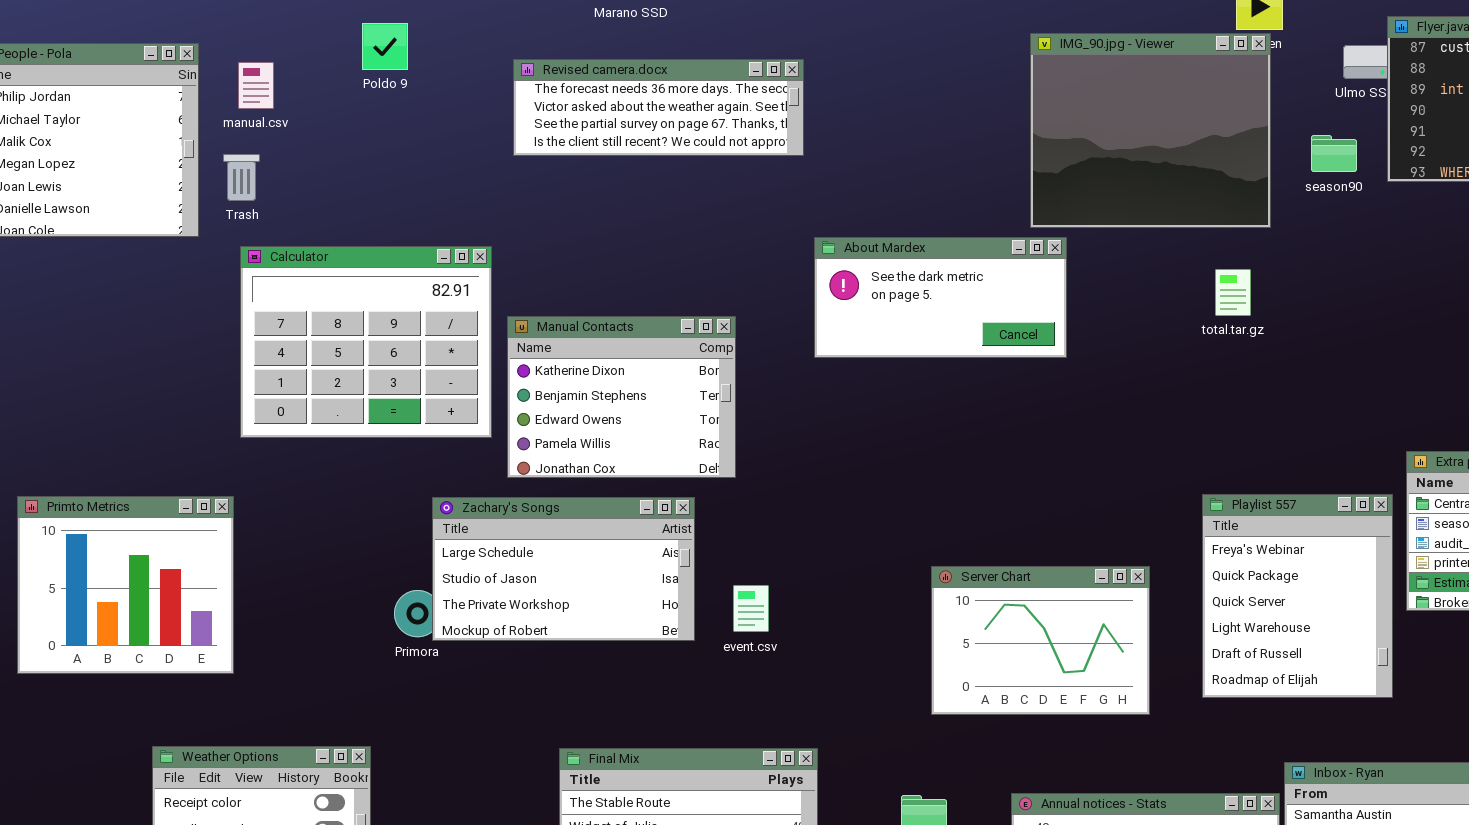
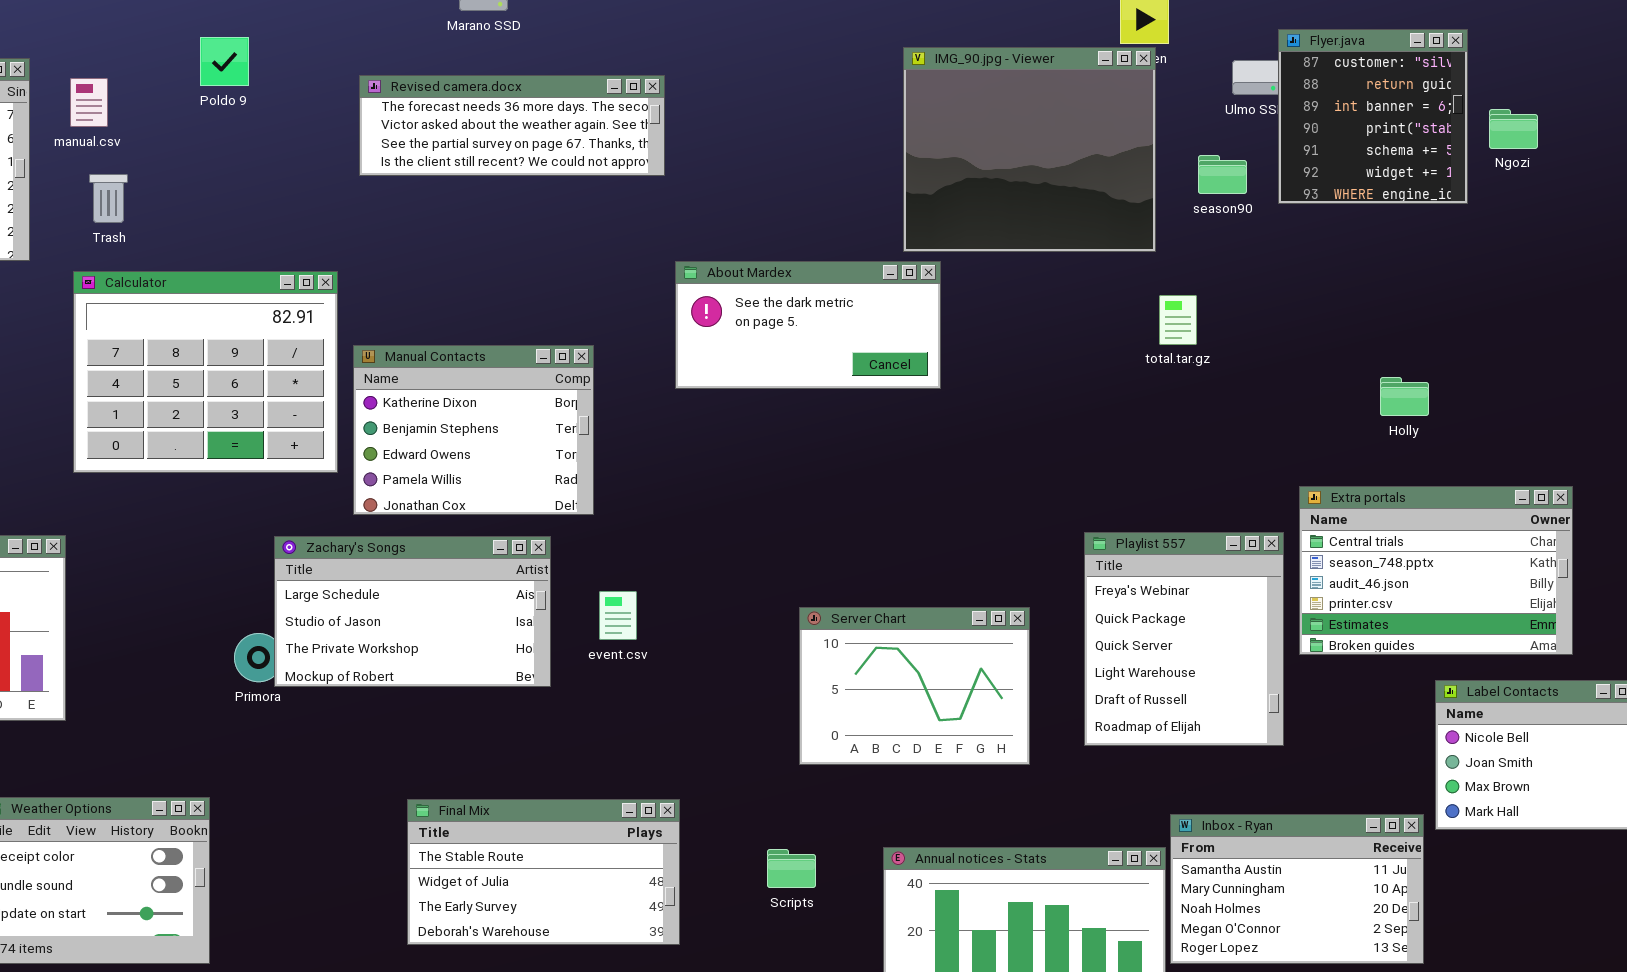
Trash: [223,154,260,201] -> [89,174,128,223], moved
total.tar.gz: [1215,269,1251,316] -> [1159,295,1197,345], moved
event.csv: [733,585,769,632] -> [599,591,637,640], moved

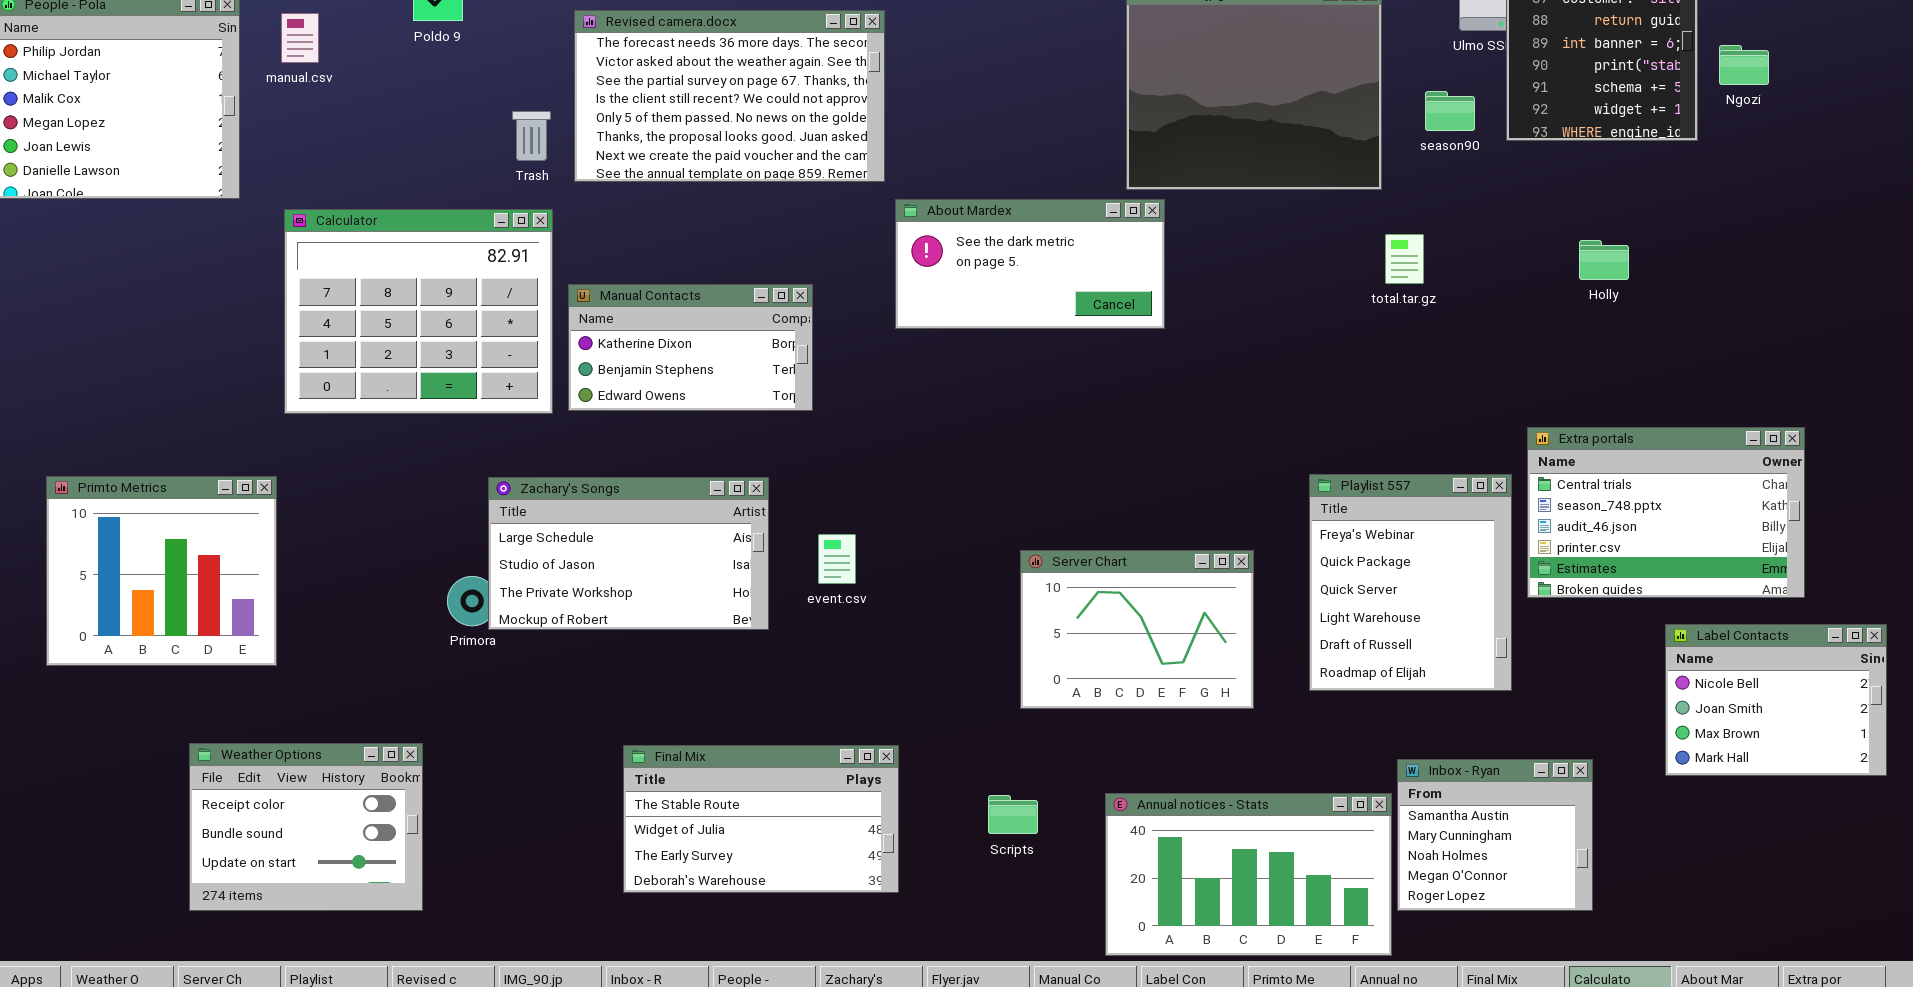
Revised camera.docx: [359,75,665,176] -> [574,10,885,182], resized
Trash: [89,174,128,223] -> [512,111,551,161], moved
Manual Contacts: [353,345,594,515] -> [568,284,813,411], resized
Holly: [1380,377,1429,416] -> [1579,240,1629,280], moved
Inbox - Ryan: [1170,814,1424,964] -> [1397,759,1593,911], resized

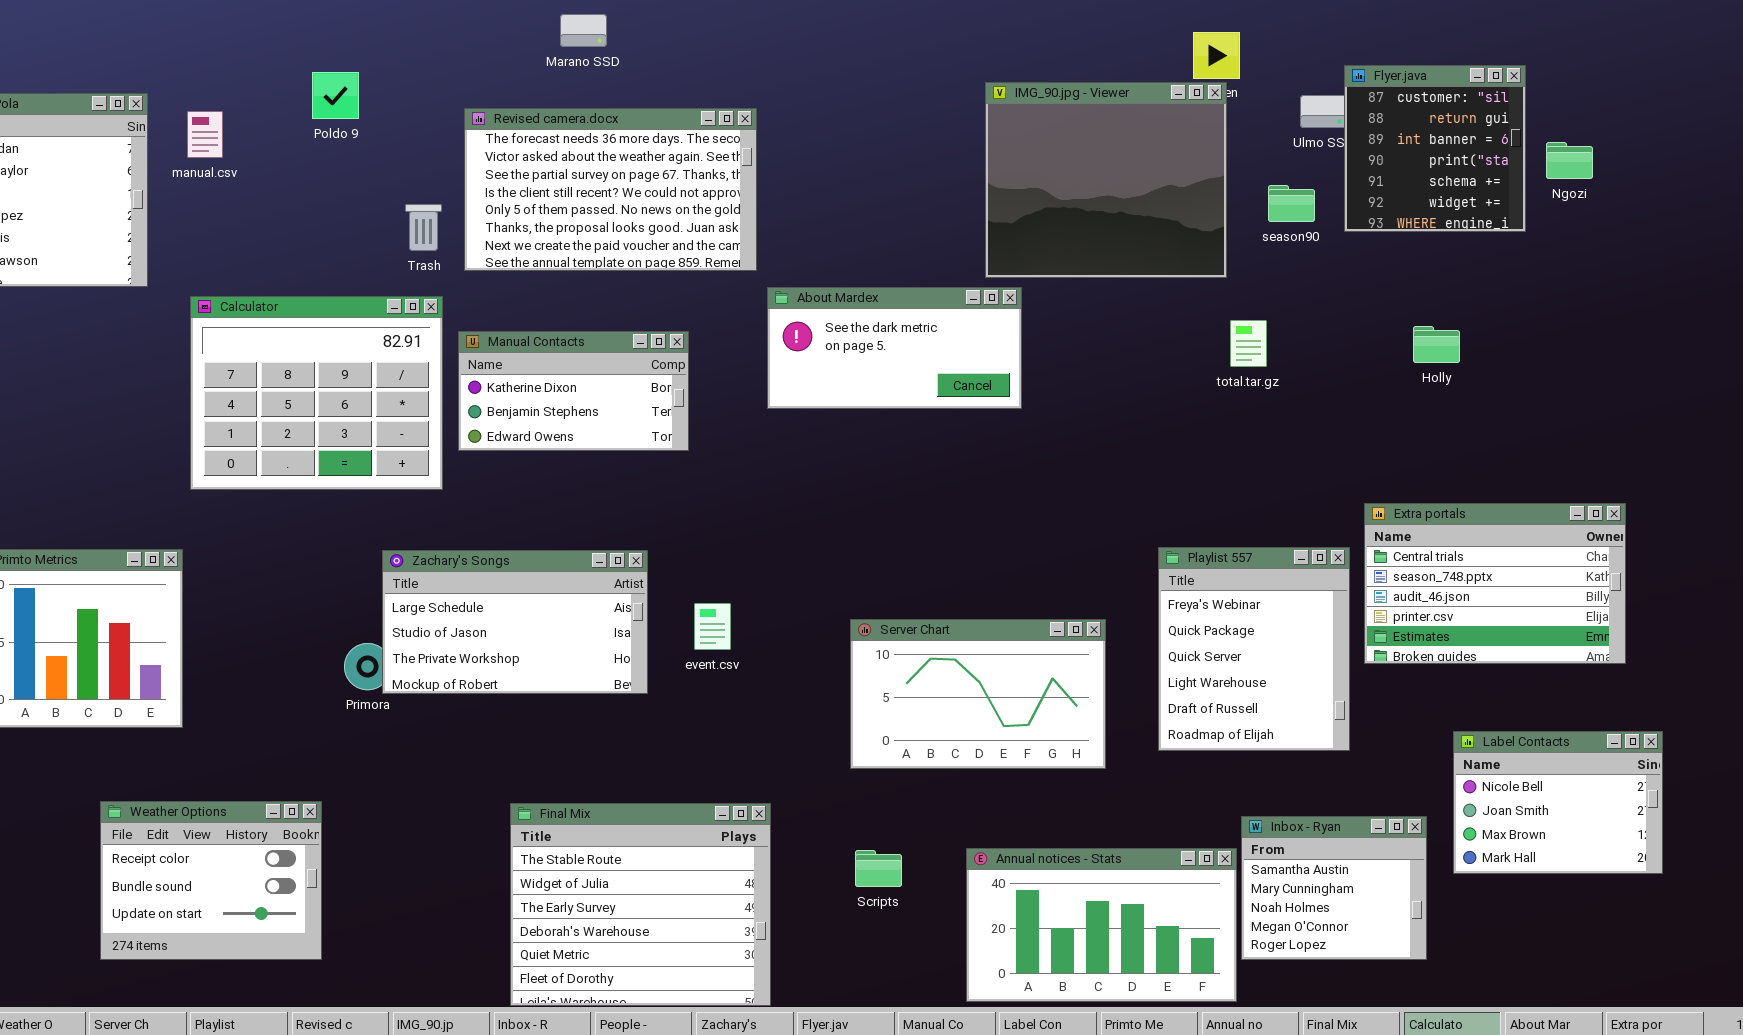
Manual Contacts: [568,284,813,411] -> [458,331,689,451], moved
Server Chart: [1020,550,1254,709] -> [850,619,1106,769], resized
Label Contacts: [1665,624,1887,776] -> [1453,731,1663,874], moved
Final Mix: [623,745,899,893] -> [510,803,771,1006], resized

